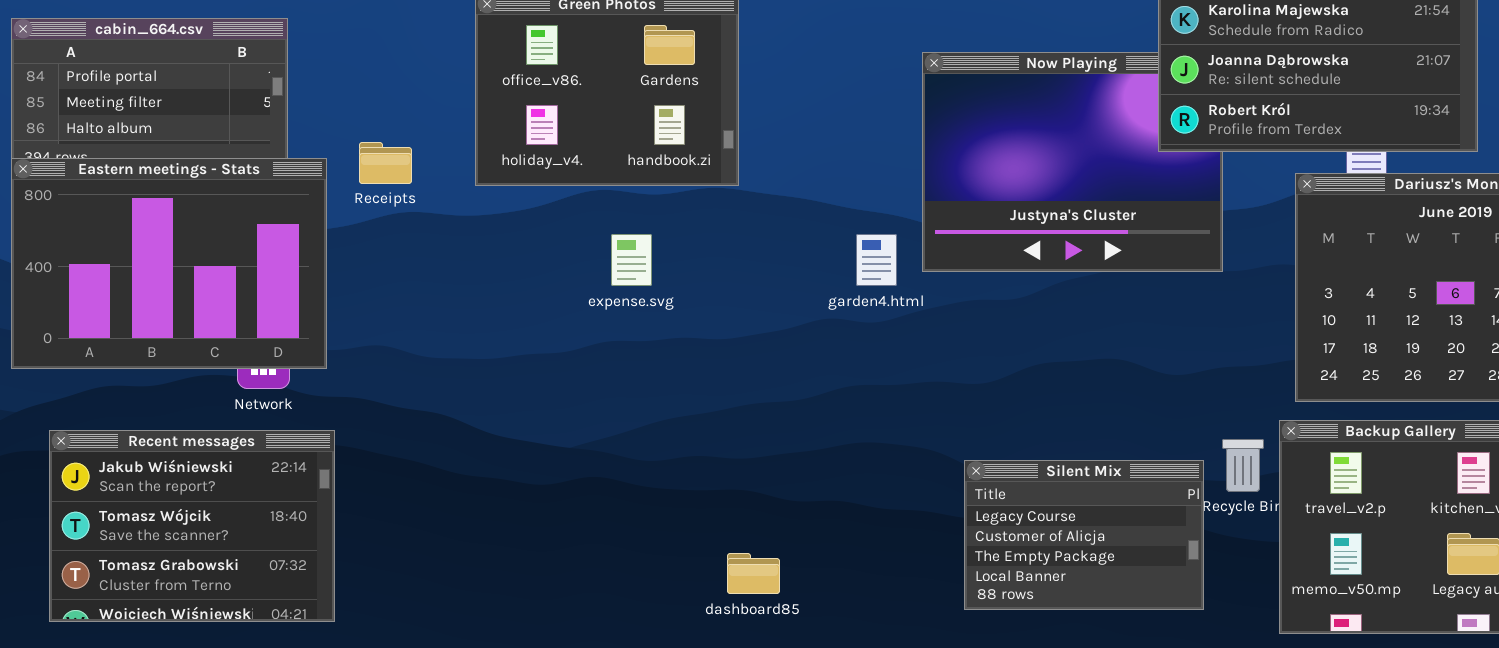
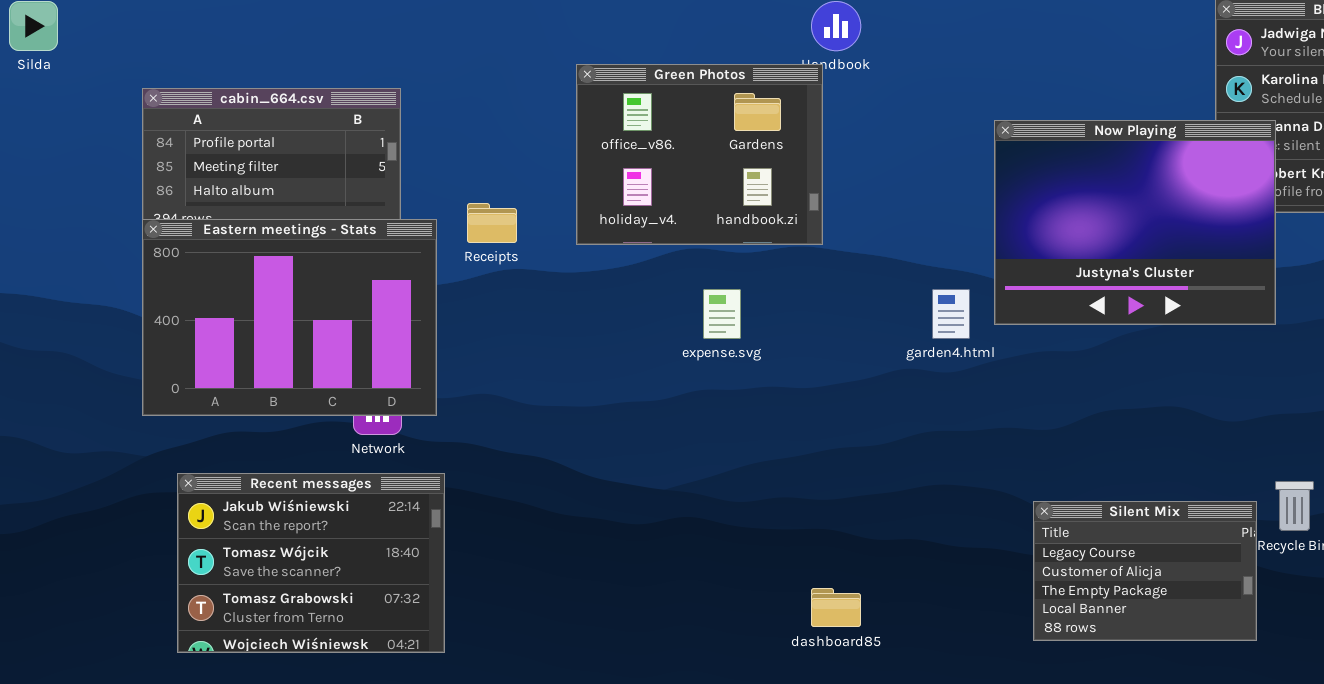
Now Playing: [922,52,1223,272] -> [994,120,1276,325], raised

